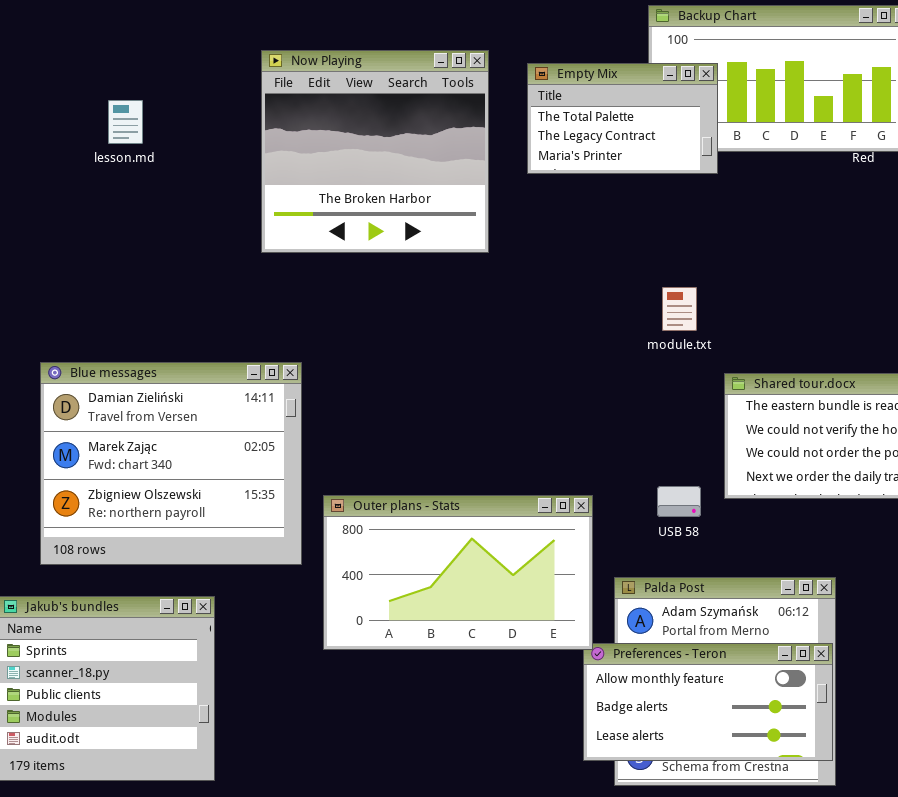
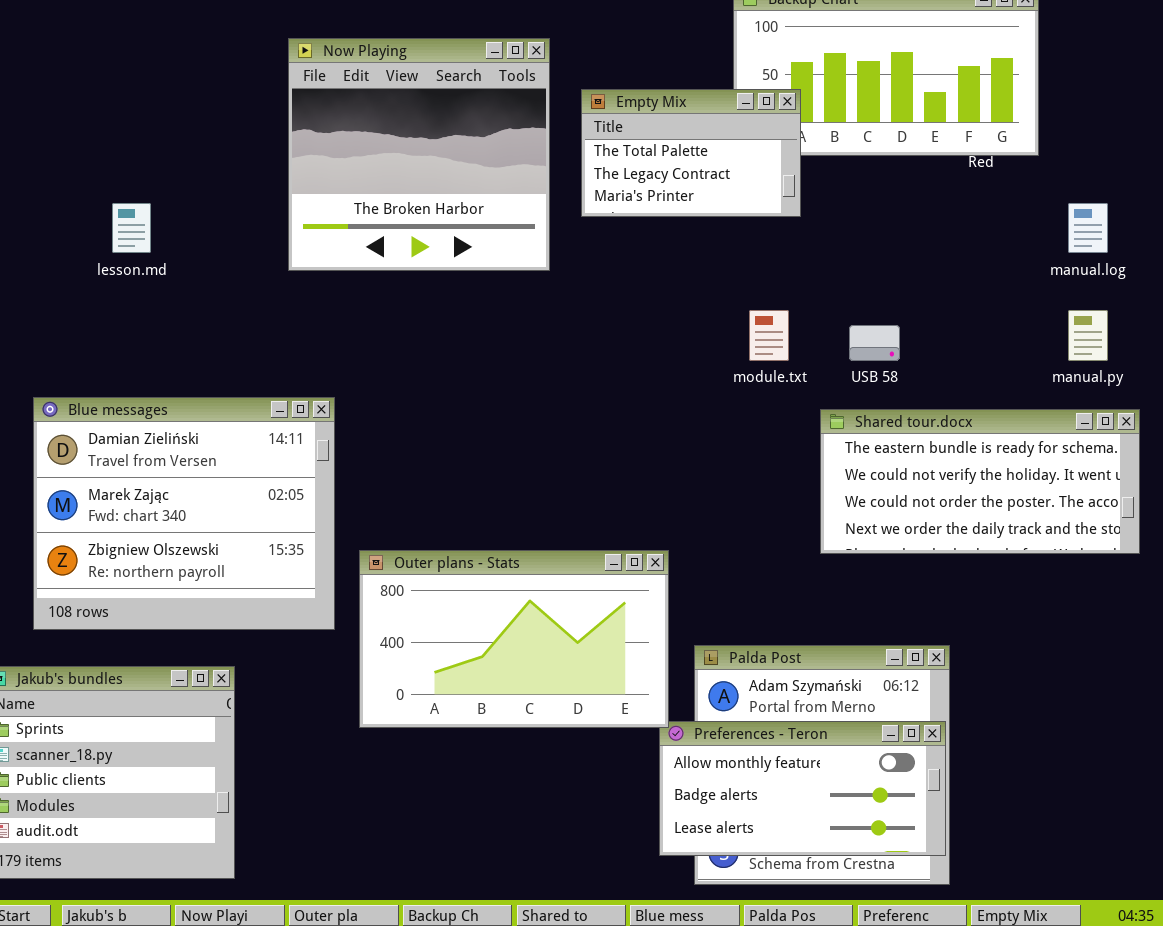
Empty Mix: [527,63,718,174] -> [581,89,801,217], moved
lesson.md: [108,100,143,144] -> [112,203,151,253], moved
USB 58: [657,486,701,517] -> [849,325,900,361], moved

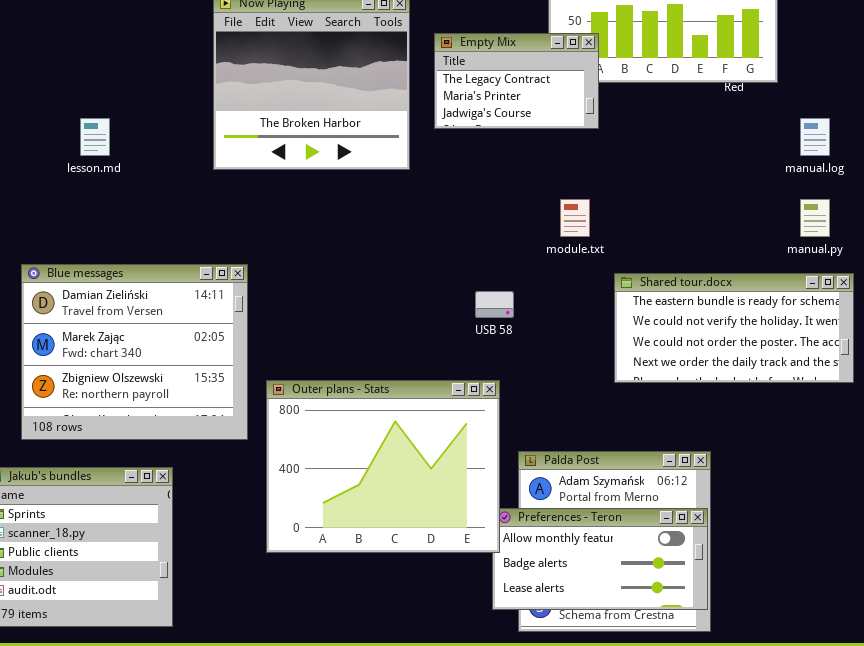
Empty Mix: [581,89,801,217] -> [434,33,599,129], scrolled down 1 row
USB 58: [849,325,900,361] -> [475,291,514,318], moved
Outer plans - Stats: [359,550,669,728] -> [266,380,500,553], resized

